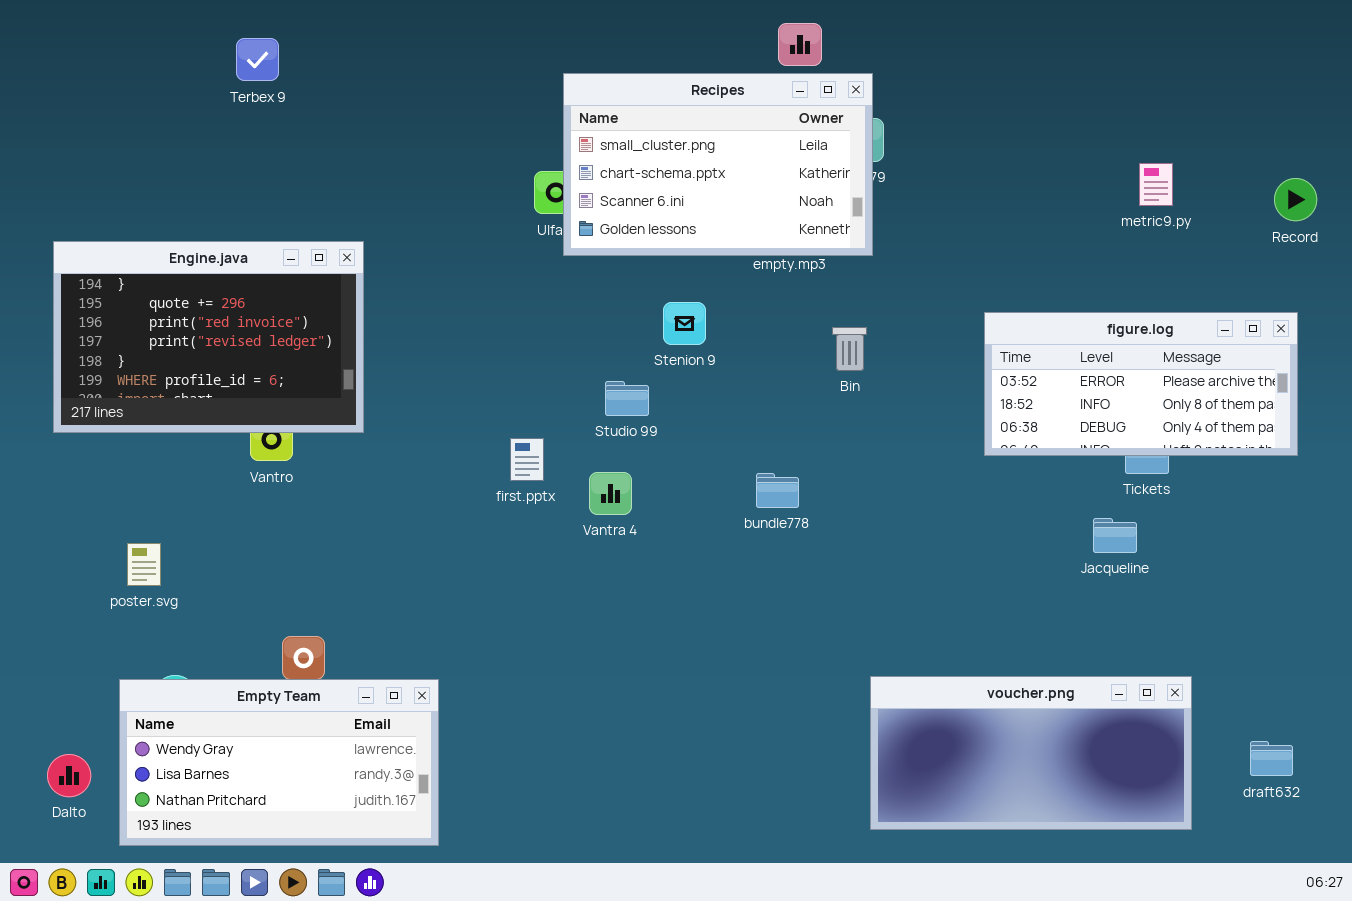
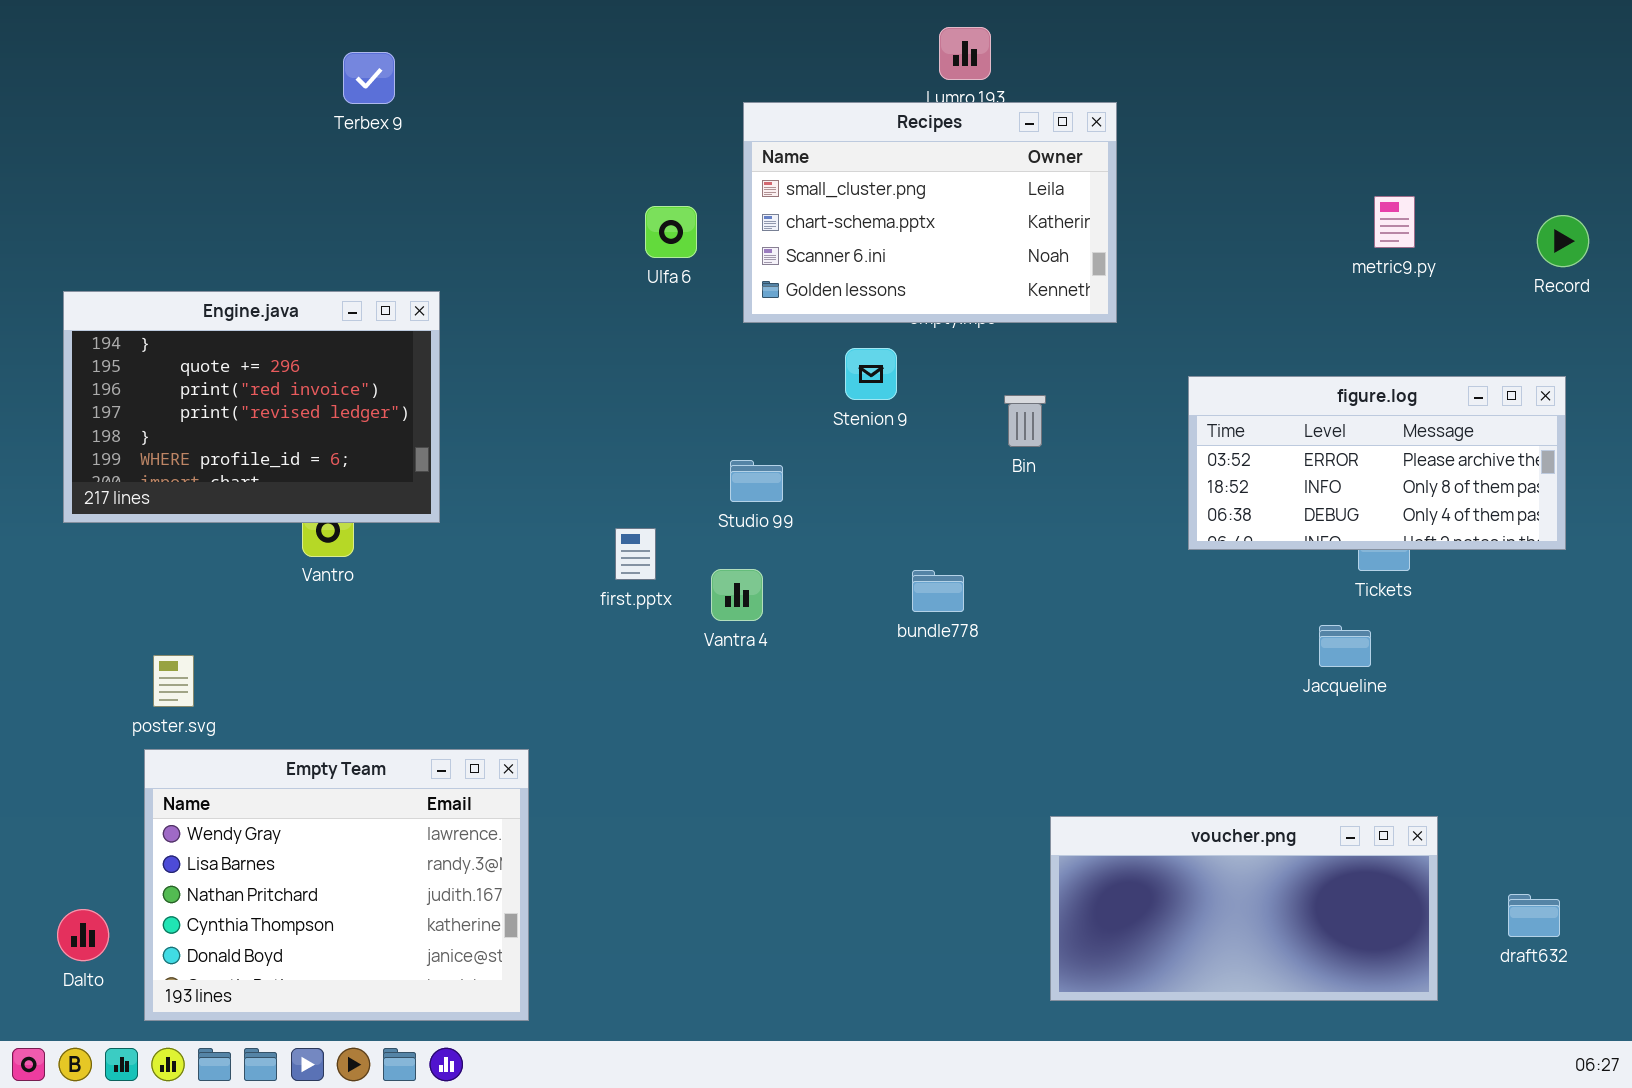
Terbex 9: [236,38,279,81] -> [343,52,395,104], moved
Recipes: [563,73,873,256] -> [743,102,1117,323], moved
Stenion 9: [663,302,706,345] -> [845,348,897,400], moved
Empty Team: [119,679,439,846] -> [144,749,529,1021], resized

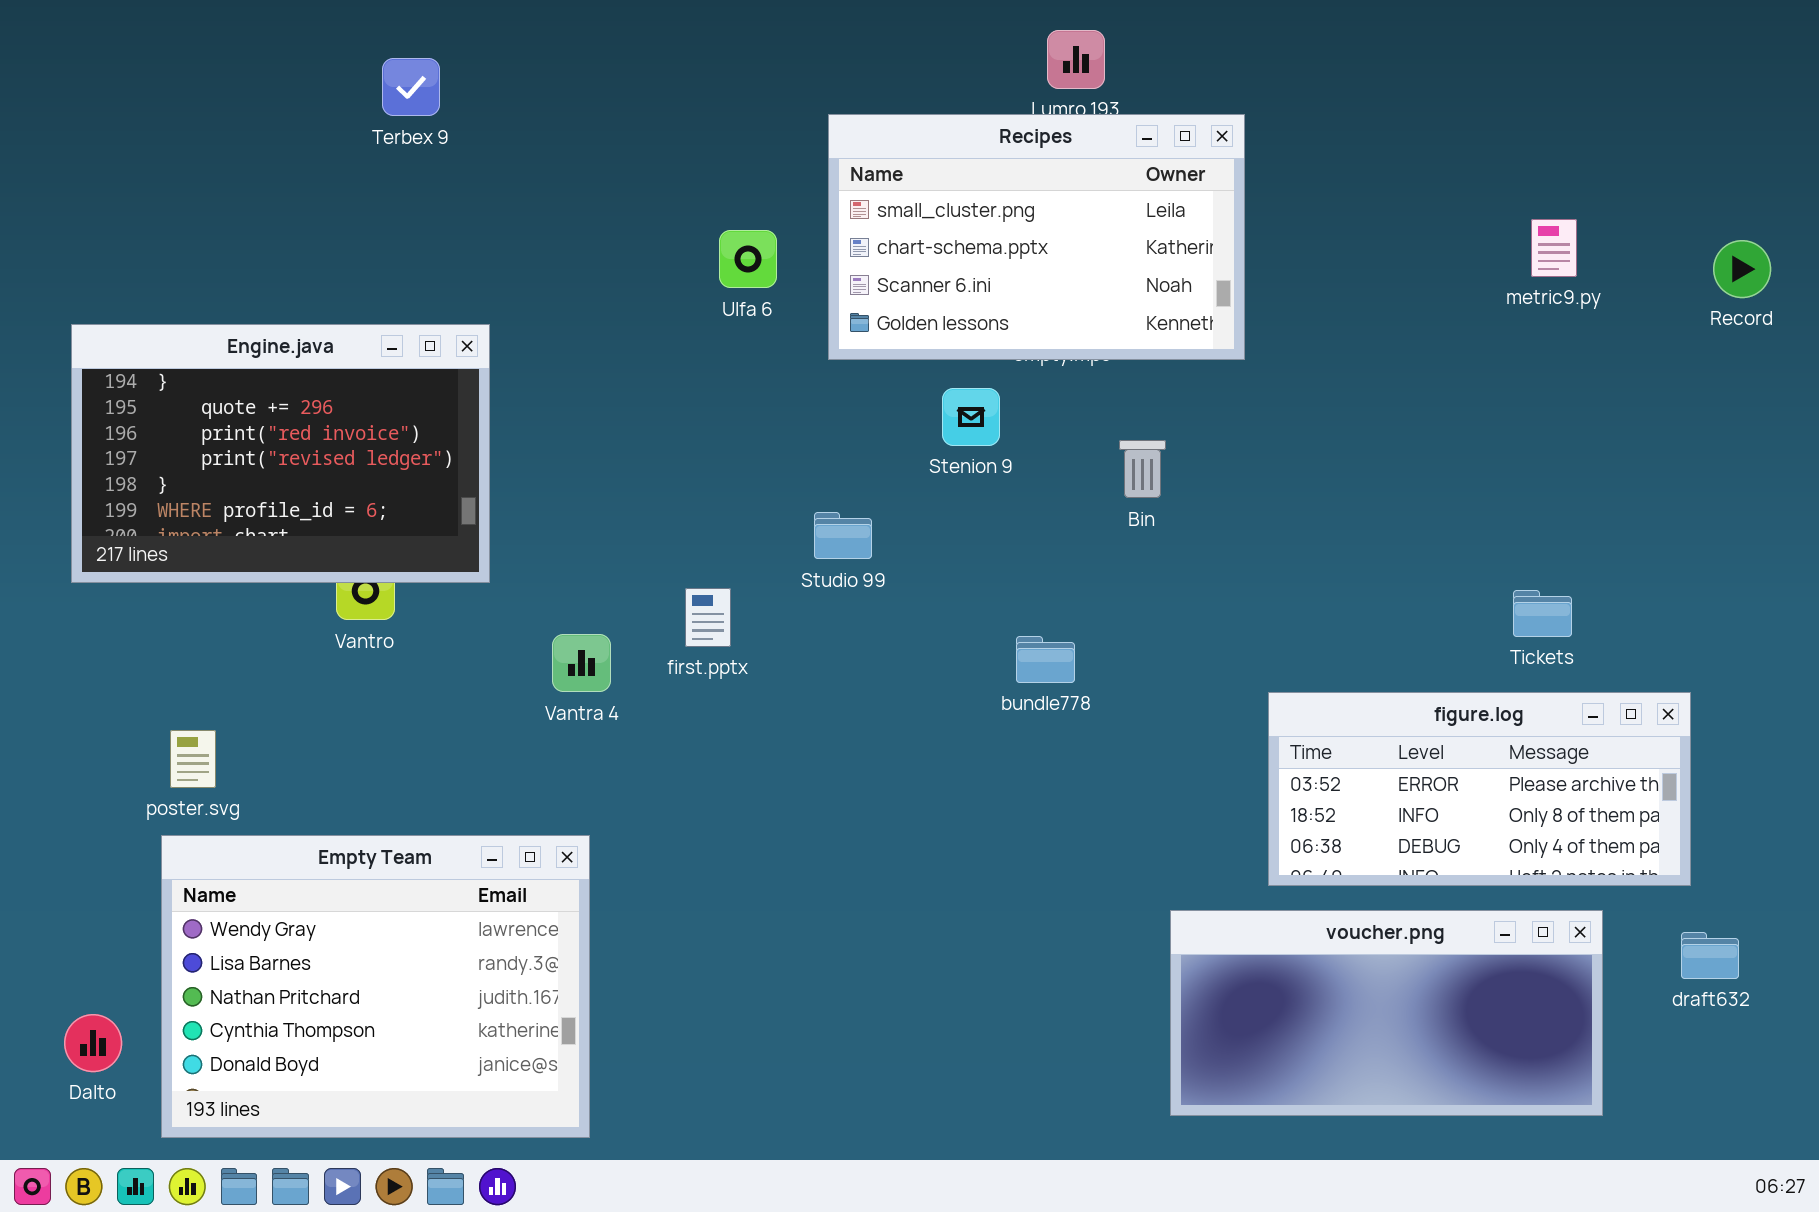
figure.log: [1188,376,1566,550] -> [1268,692,1691,886], moved
Vantra 4: [711,569,763,621] -> [552,634,611,692], moved
draft632: [1508,894,1560,937] -> [1681,932,1739,979], moved

